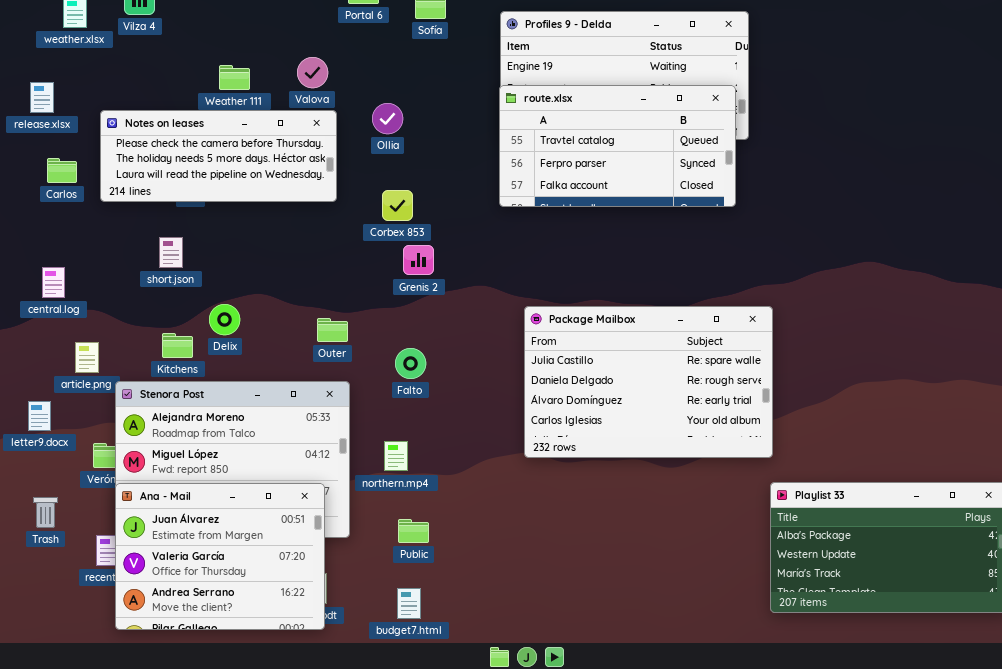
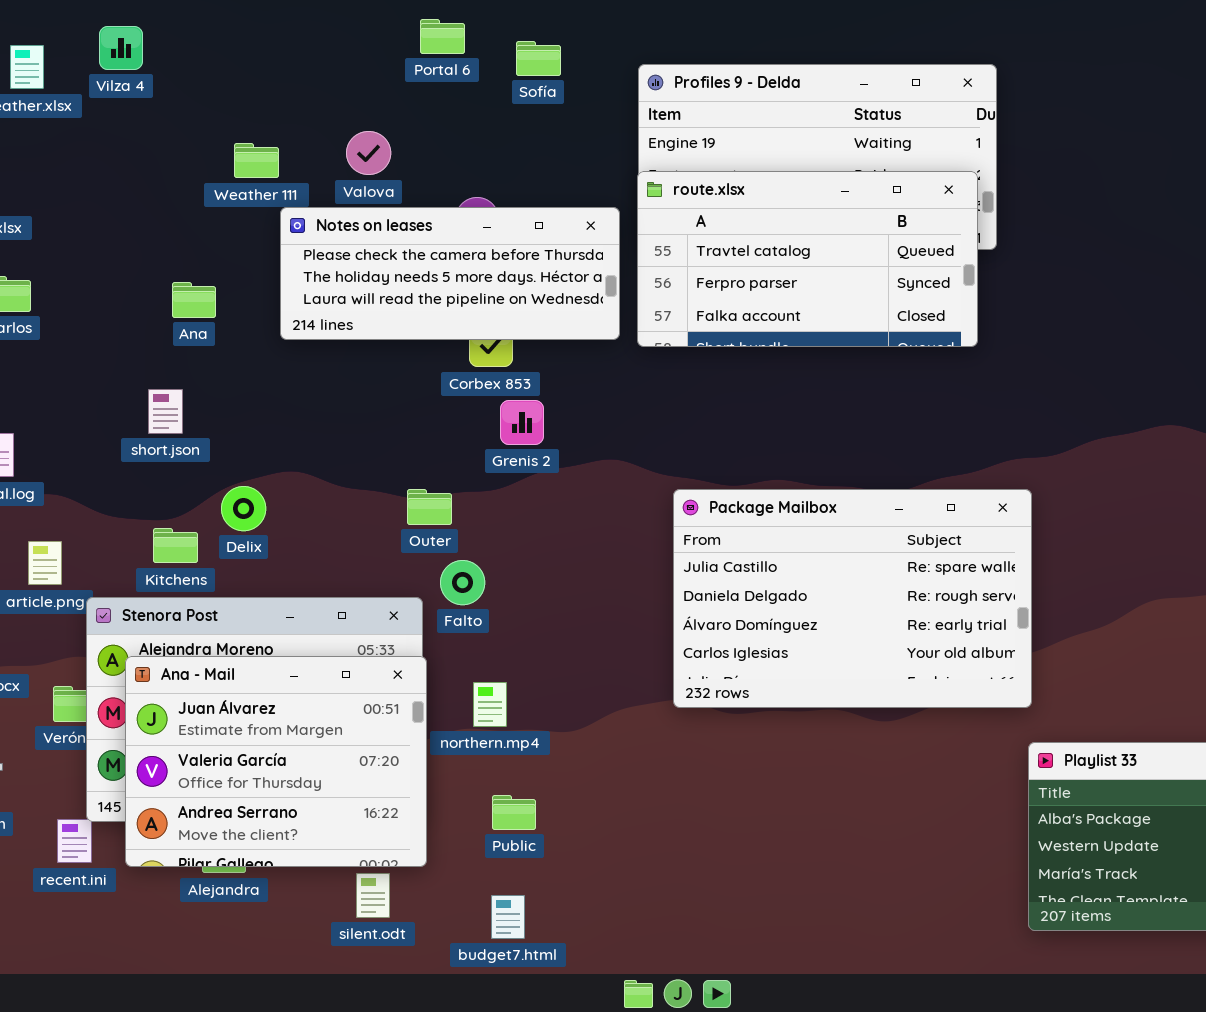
Notes on leases: [100,110,337,202] -> [280,207,620,340], moved
Outer: [317,318,348,342] -> [407,489,452,525], moved
Falto: [395,348,426,379] -> [440,560,485,605], moved
Ana - Mail: [115,483,325,630] -> [125,656,427,867], moved

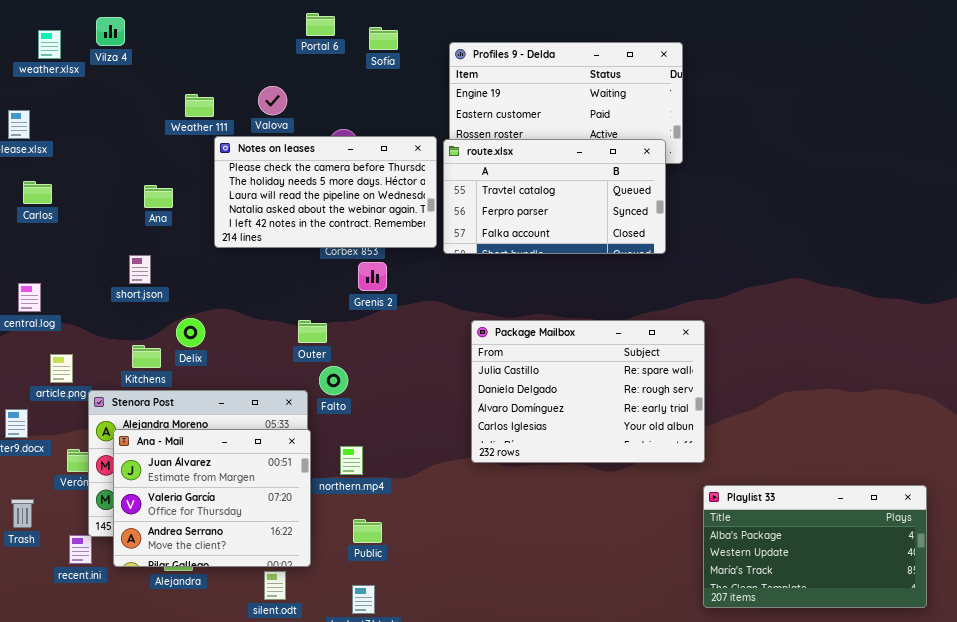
route.xlsx: [637,171,978,347] -> [443,139,666,254], moved
Notes on leases: [280,207,620,340] -> [214,136,437,248], resized

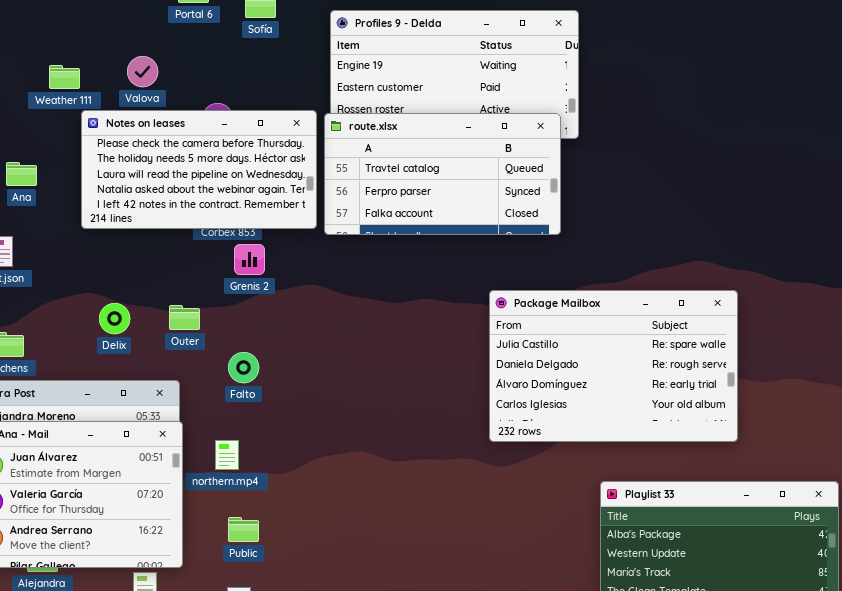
Delix: [176,318,205,347] -> [99,303,130,334], moved
Package Mailbox: [471,320,705,463] -> [489,290,738,442], moved
Falto: [319,366,348,395] -> [228,352,259,383], moved

